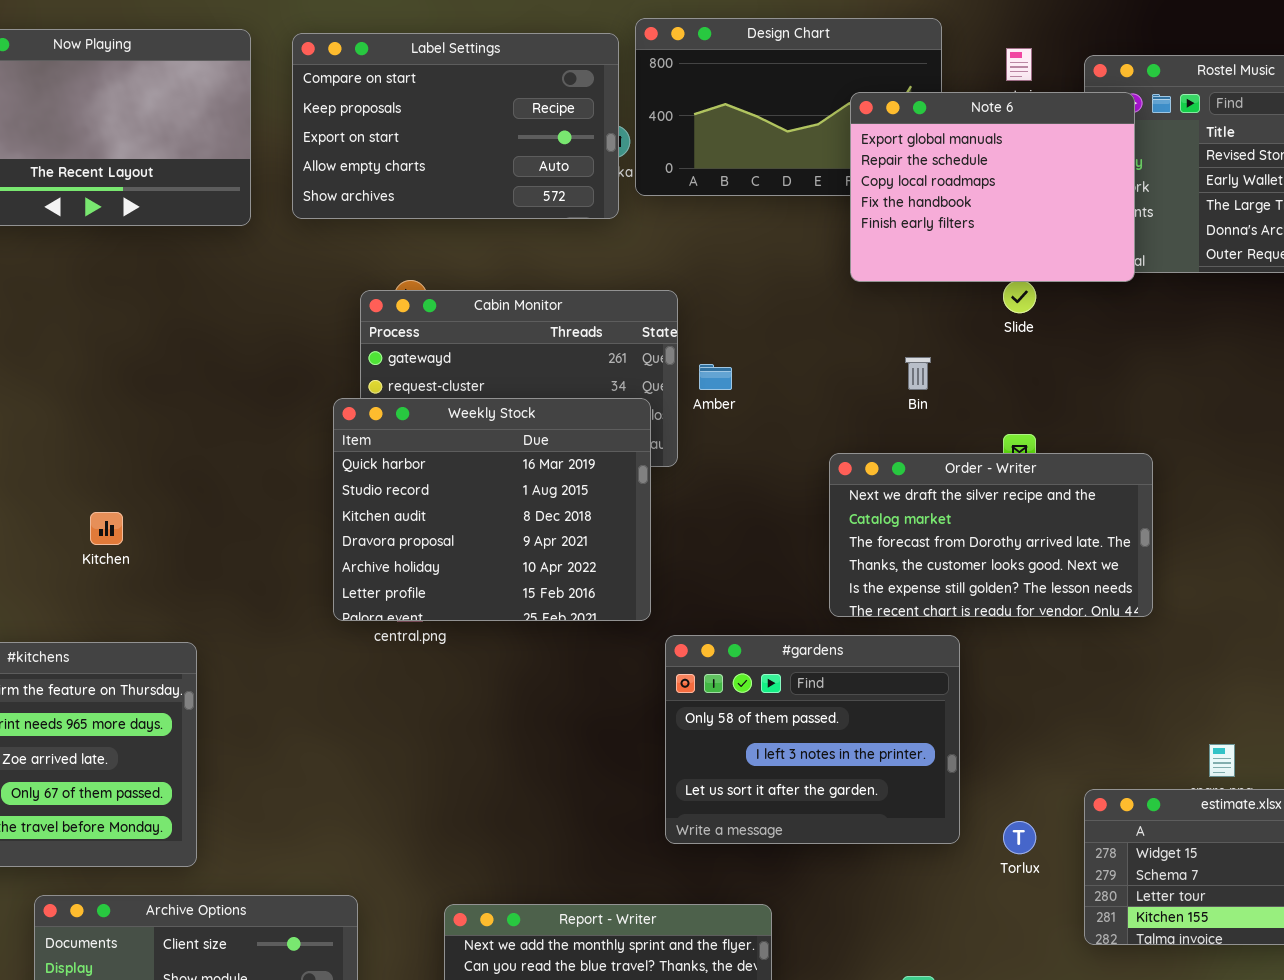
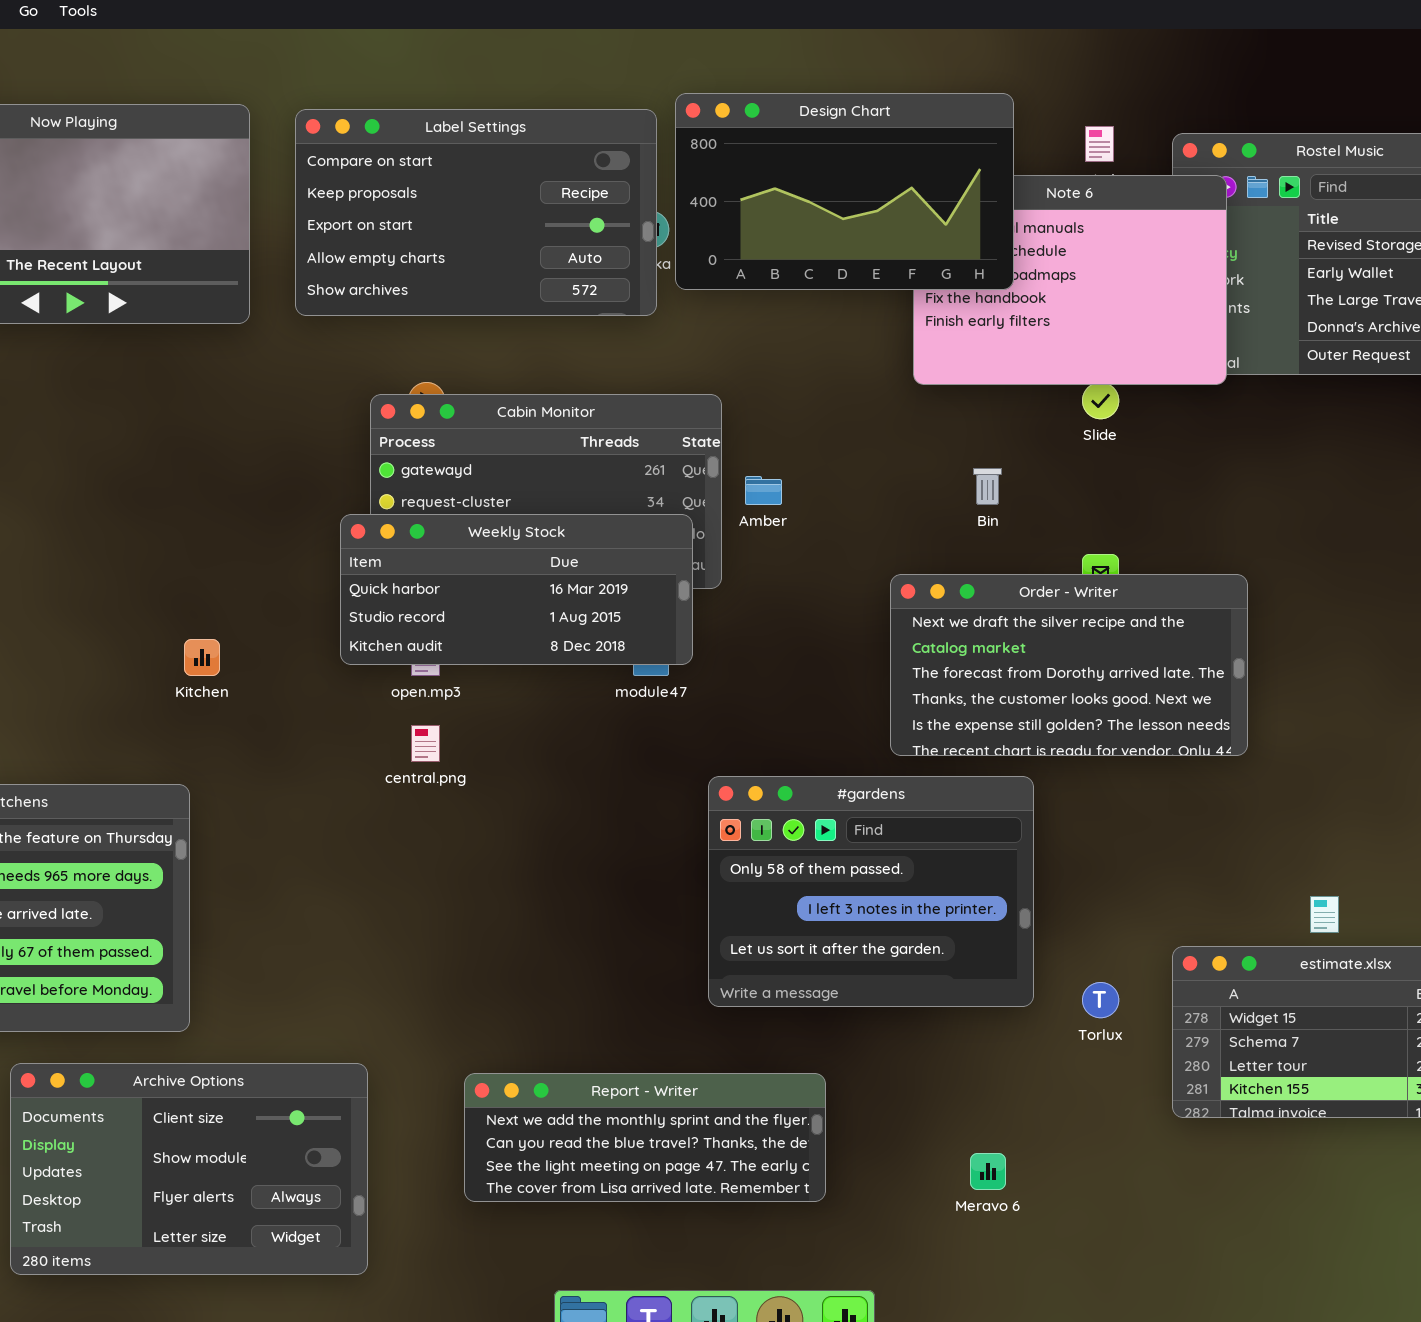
Design Chart: [635,18,942,196] -> [675,93,1014,290], raised
Weekly Stock: [333,398,651,621] -> [340,514,693,665], resized
Kitchen: [90,512,123,545] -> [184,639,220,676], moved

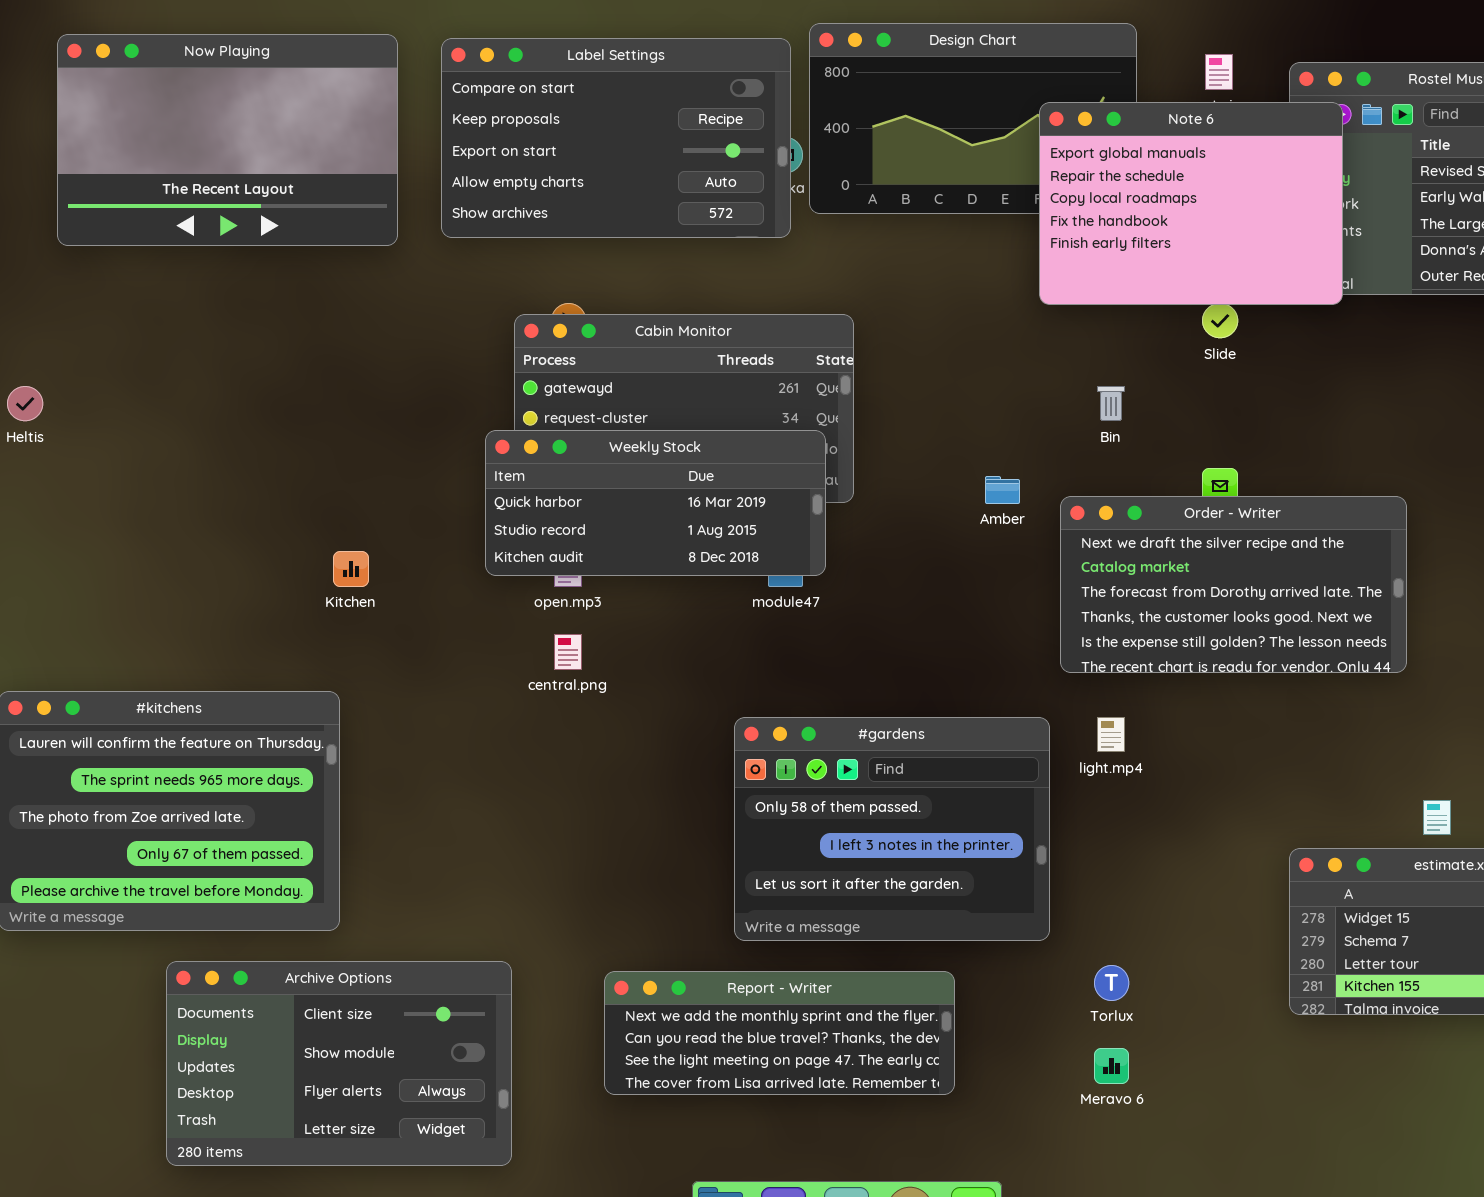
Note 6: [913,175,1227,385] -> [1039,102,1343,305], raised
Amber: [745,476,782,505] -> [985,476,1020,504], moved
Order - Writer: [890,574,1248,756] -> [1060,496,1407,673], moved
#gardens: [708,776,1034,1007] -> [734,717,1050,941], moved
Torlux: [1082,982,1119,1018] -> [1094,965,1129,1001], moved

